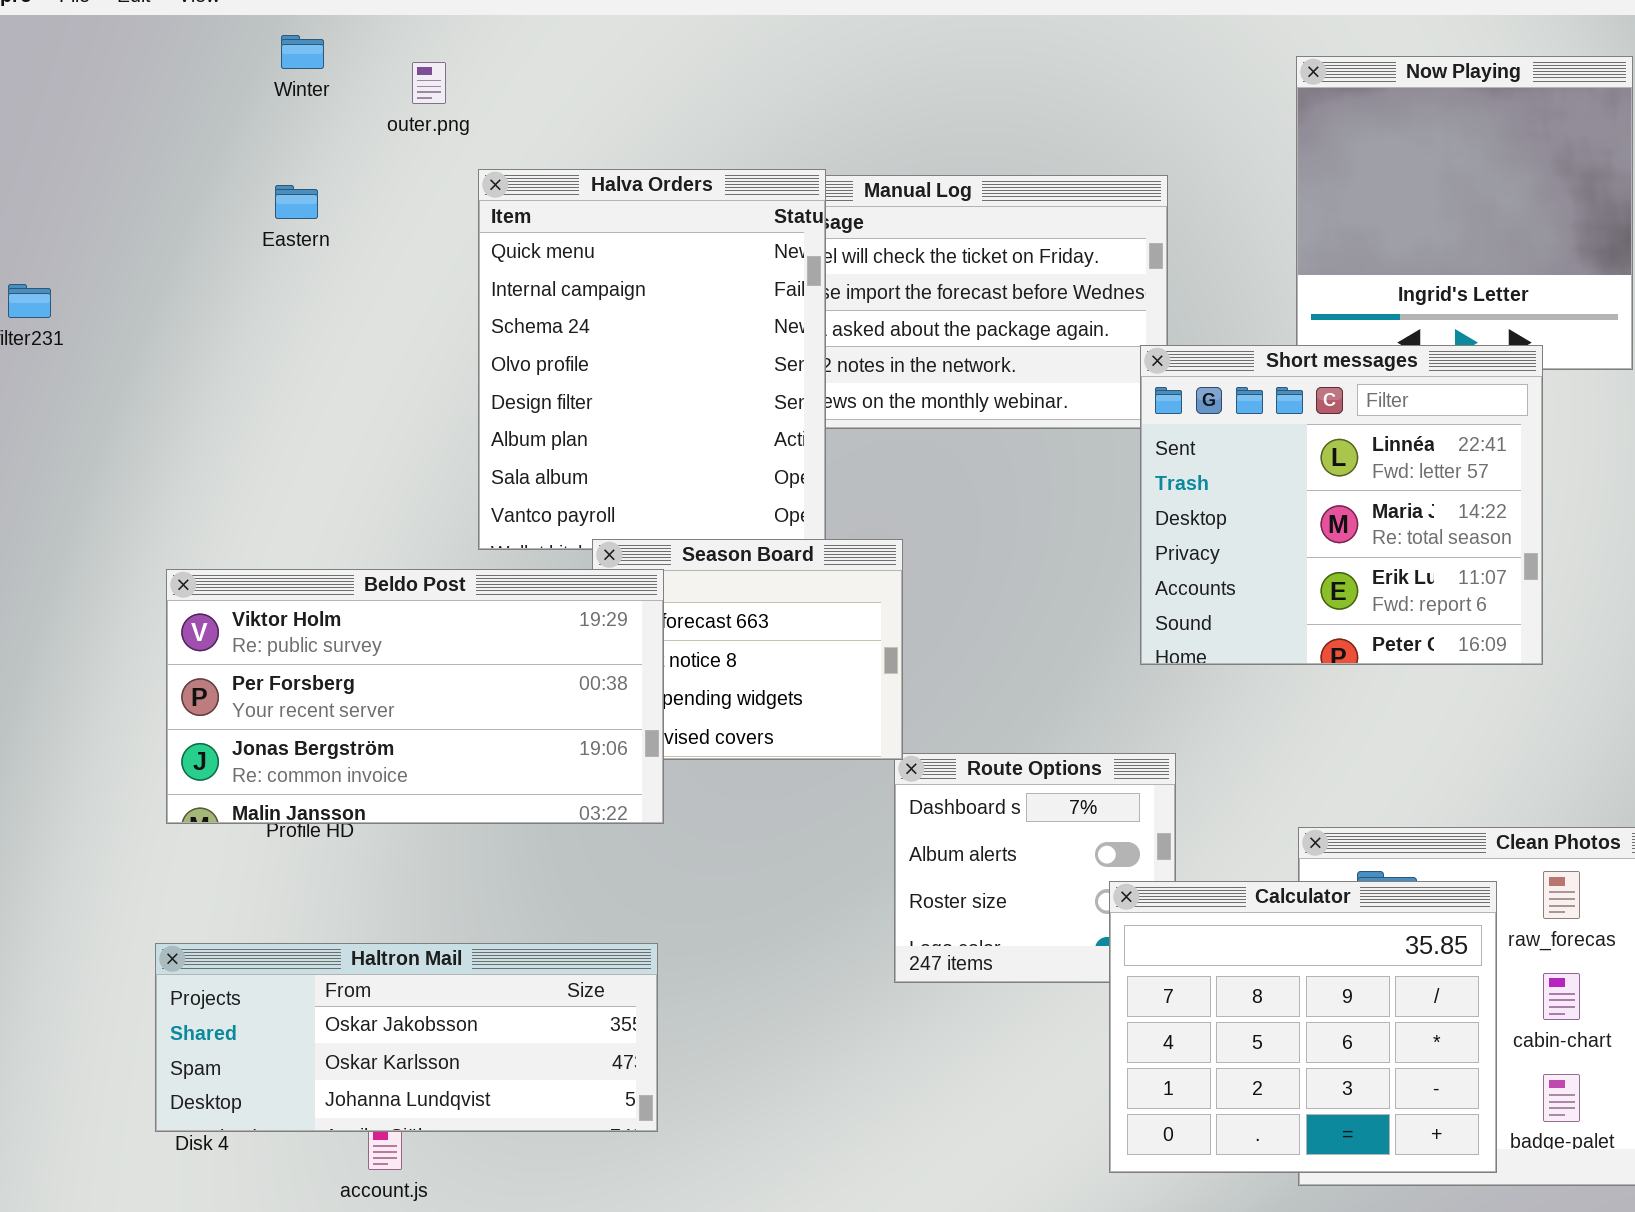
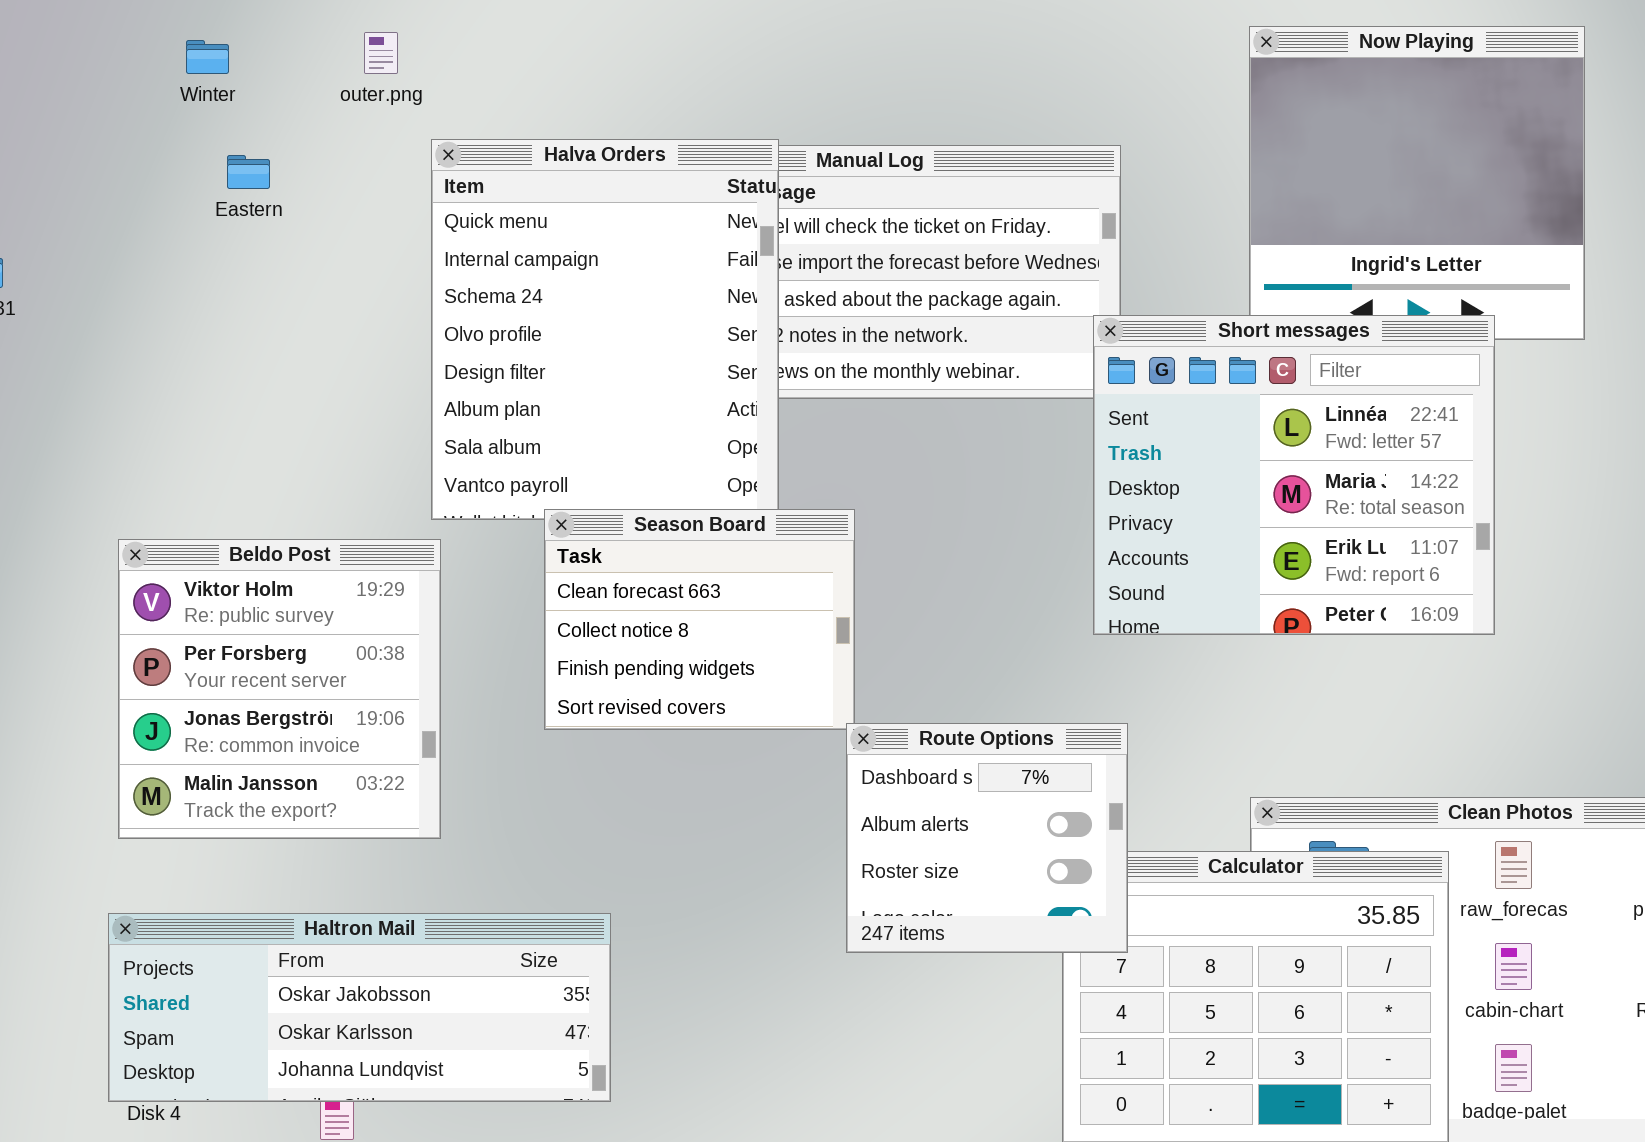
Winter: [281,35,324,69] -> [186,40,229,74], moved
Beldo Post: [166,569,664,824] -> [118,539,441,839], resized
Route Options: [894,753,1176,983] -> [846,723,1128,953], raised

